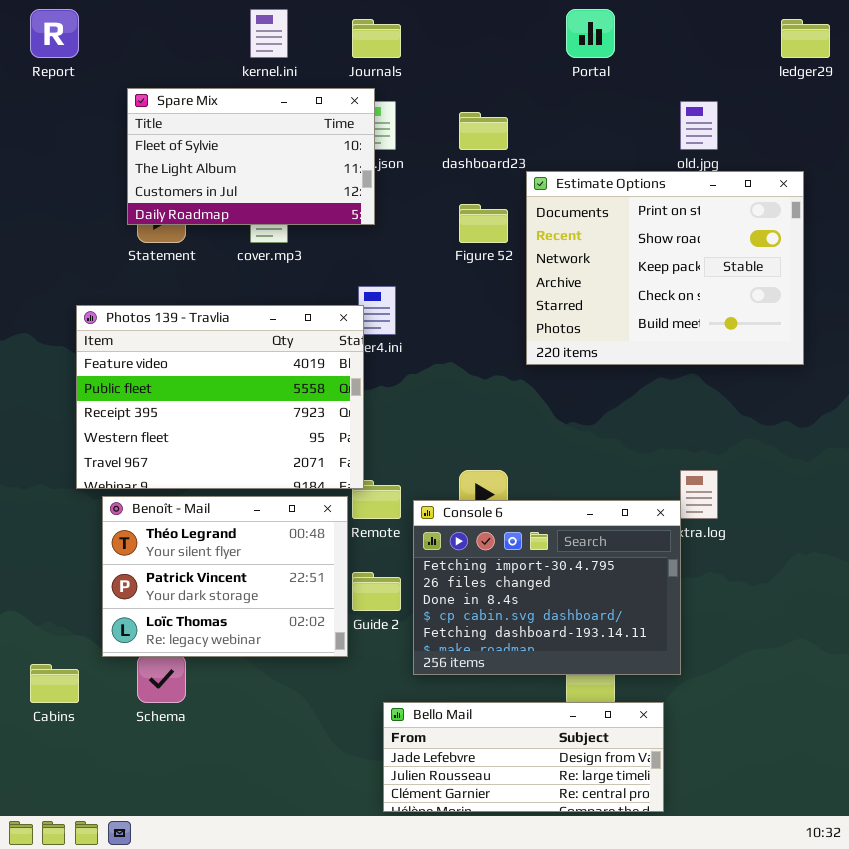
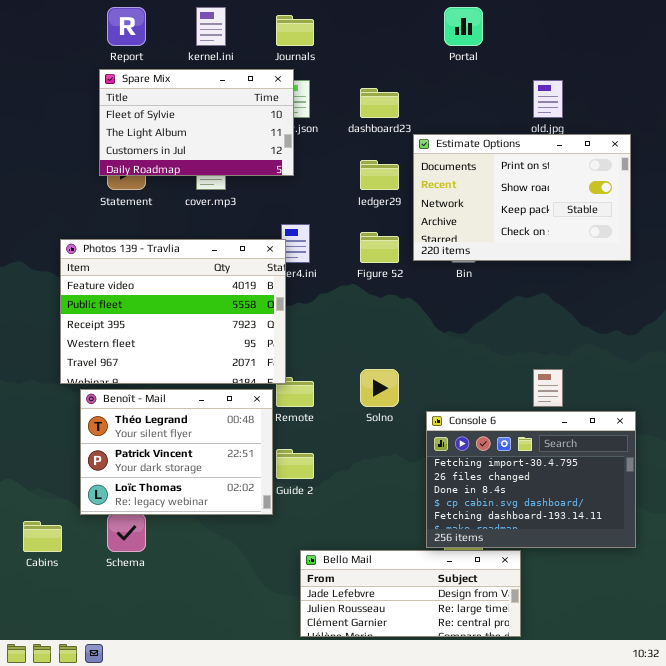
Report: [30,9,79,58] -> [107,7,146,46], moved
ledger29: [781,19,830,58] -> [360,160,399,190], moved
Estimate Options: [526,171,804,365] -> [413,134,631,261], resized
Figure 52: [459,204,508,243] -> [360,232,399,263], moved
Console 6: [413,500,681,675] -> [426,411,636,548], moved

